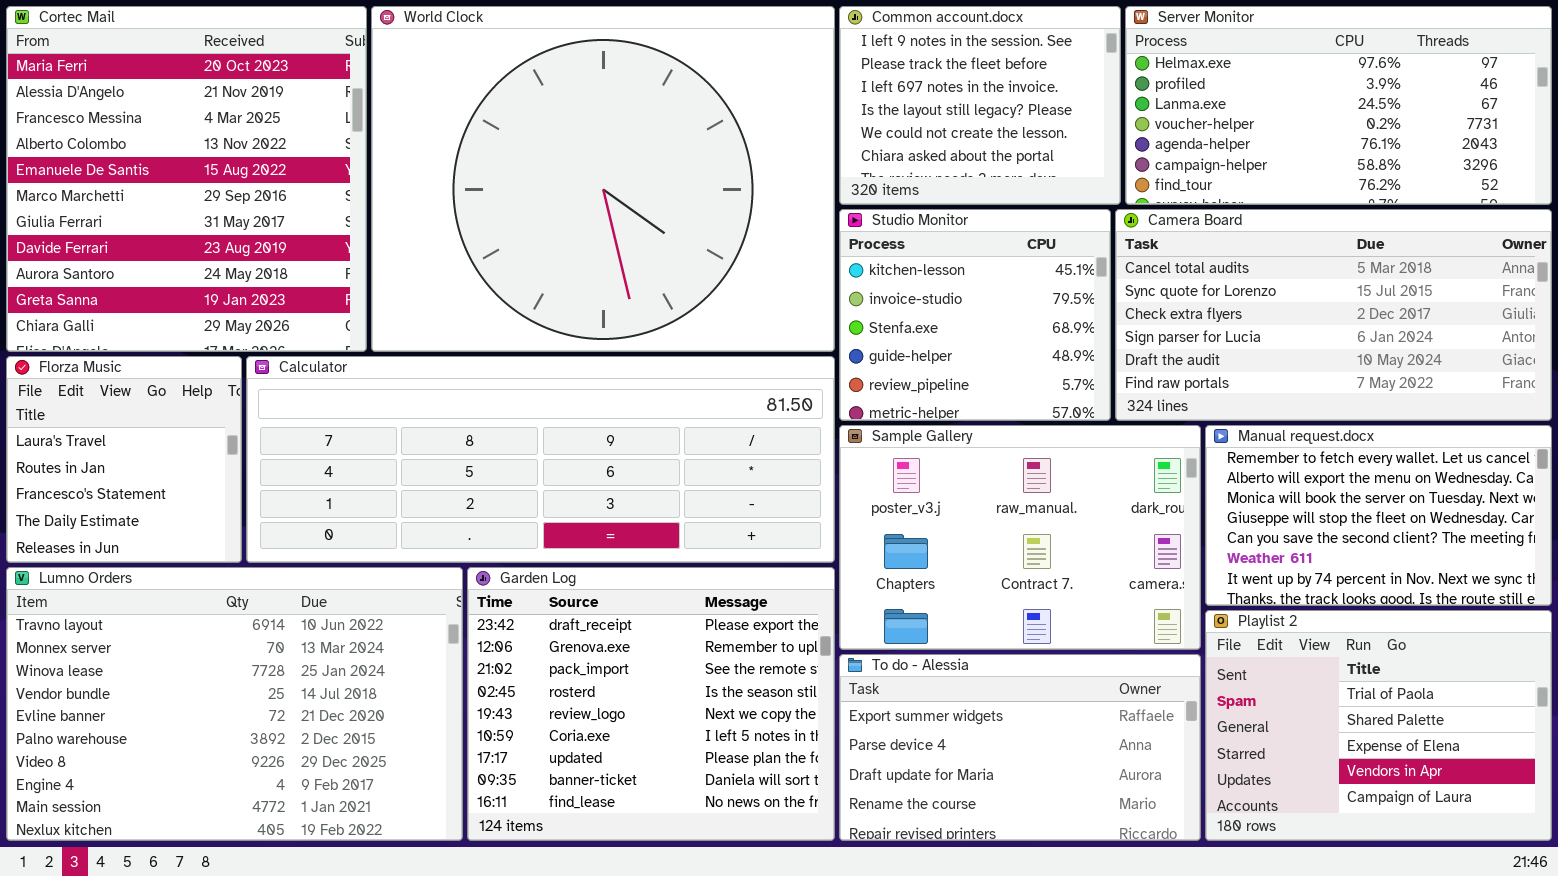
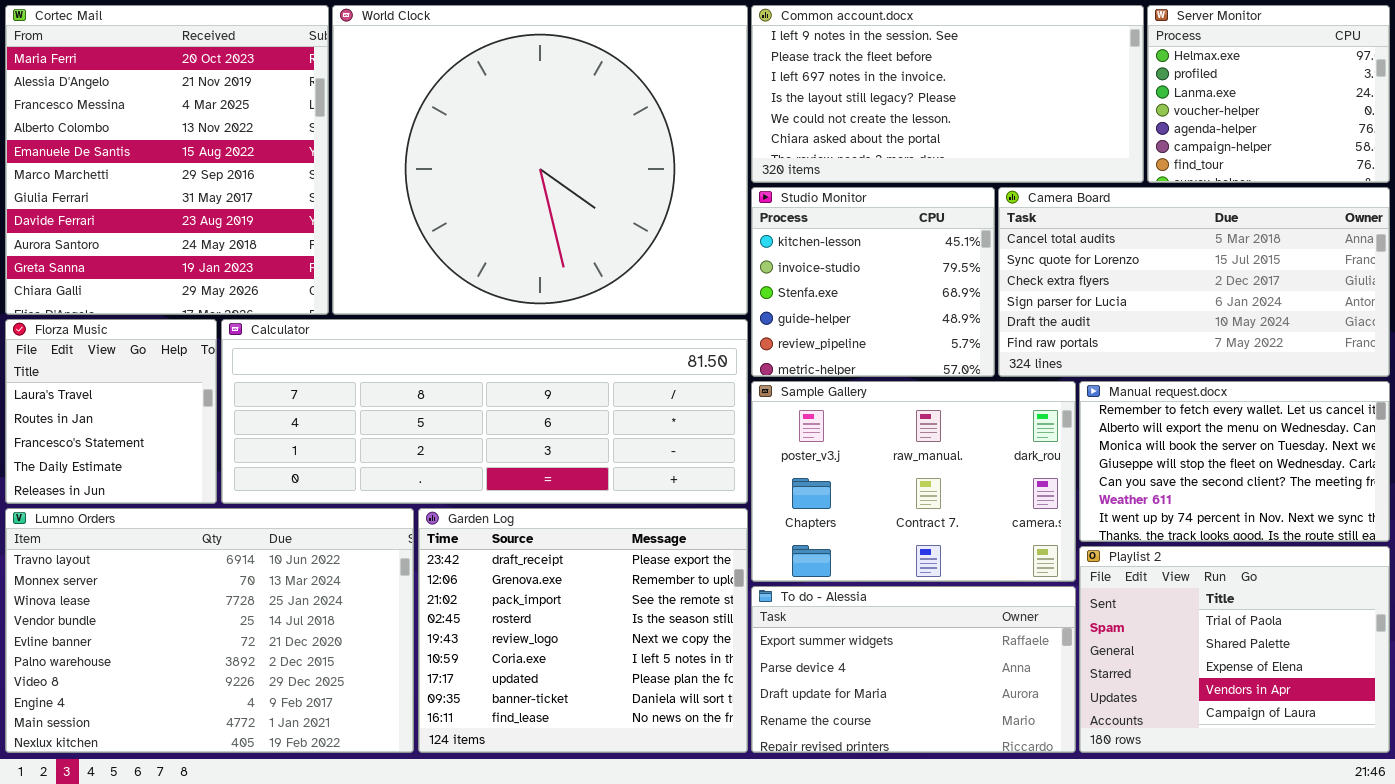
Common account.docx: [839,6,1121,205] -> [751,5,1144,183], resized
Server Monitor: [1125,6,1552,205] -> [1147,5,1390,183], resized

